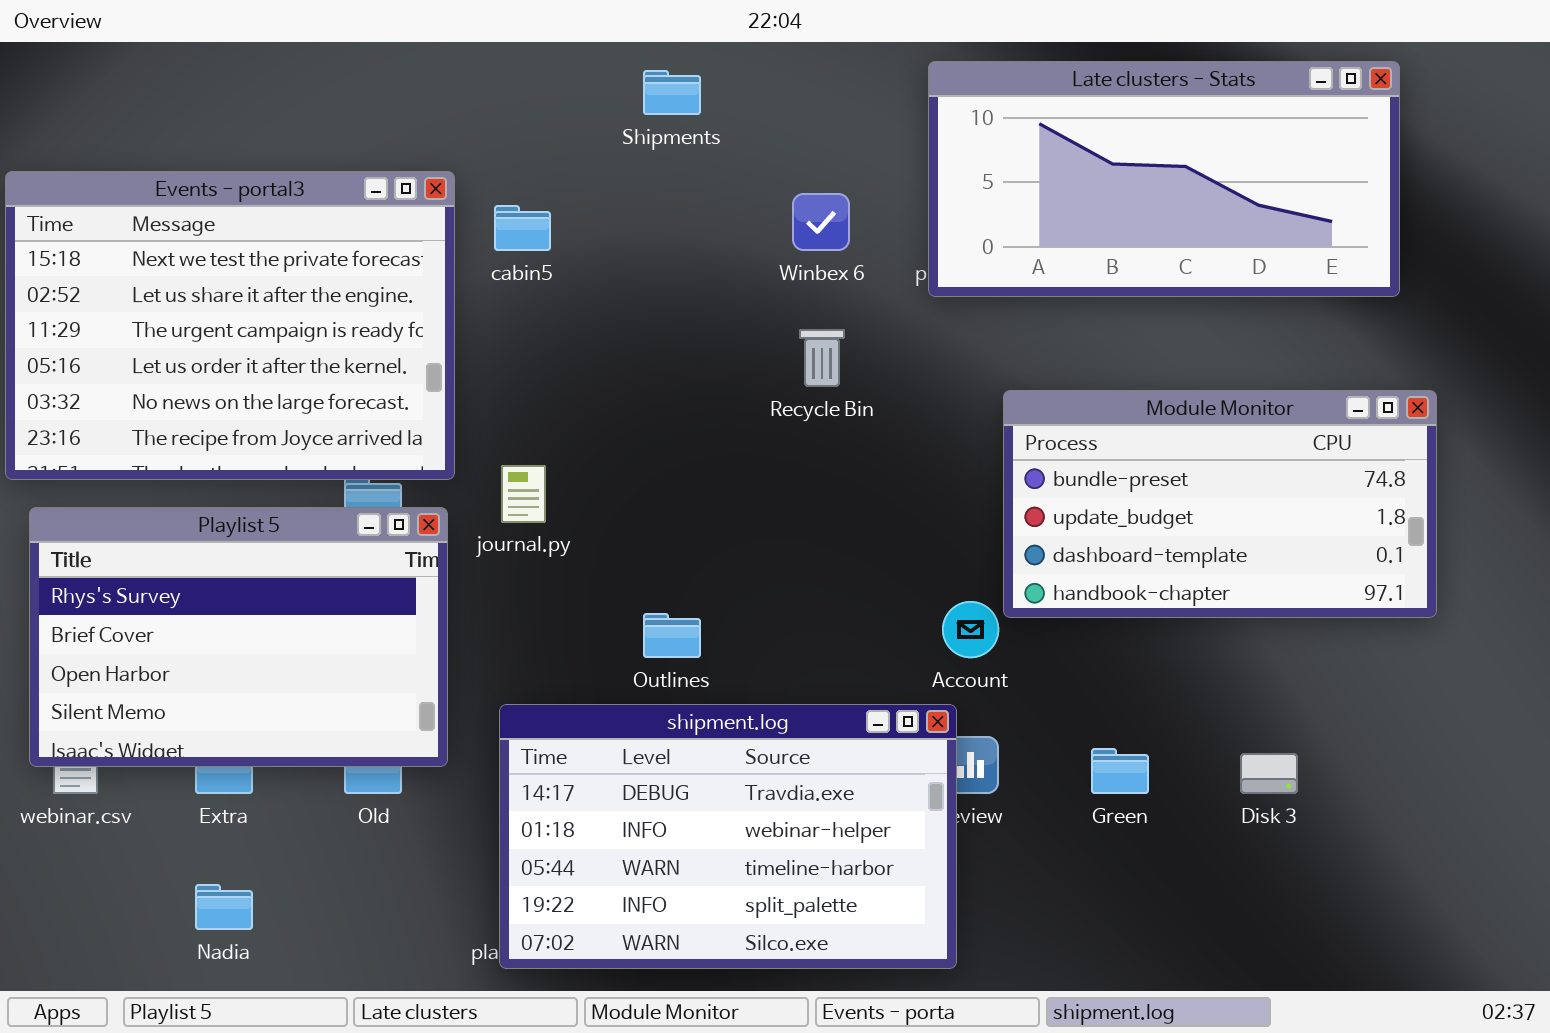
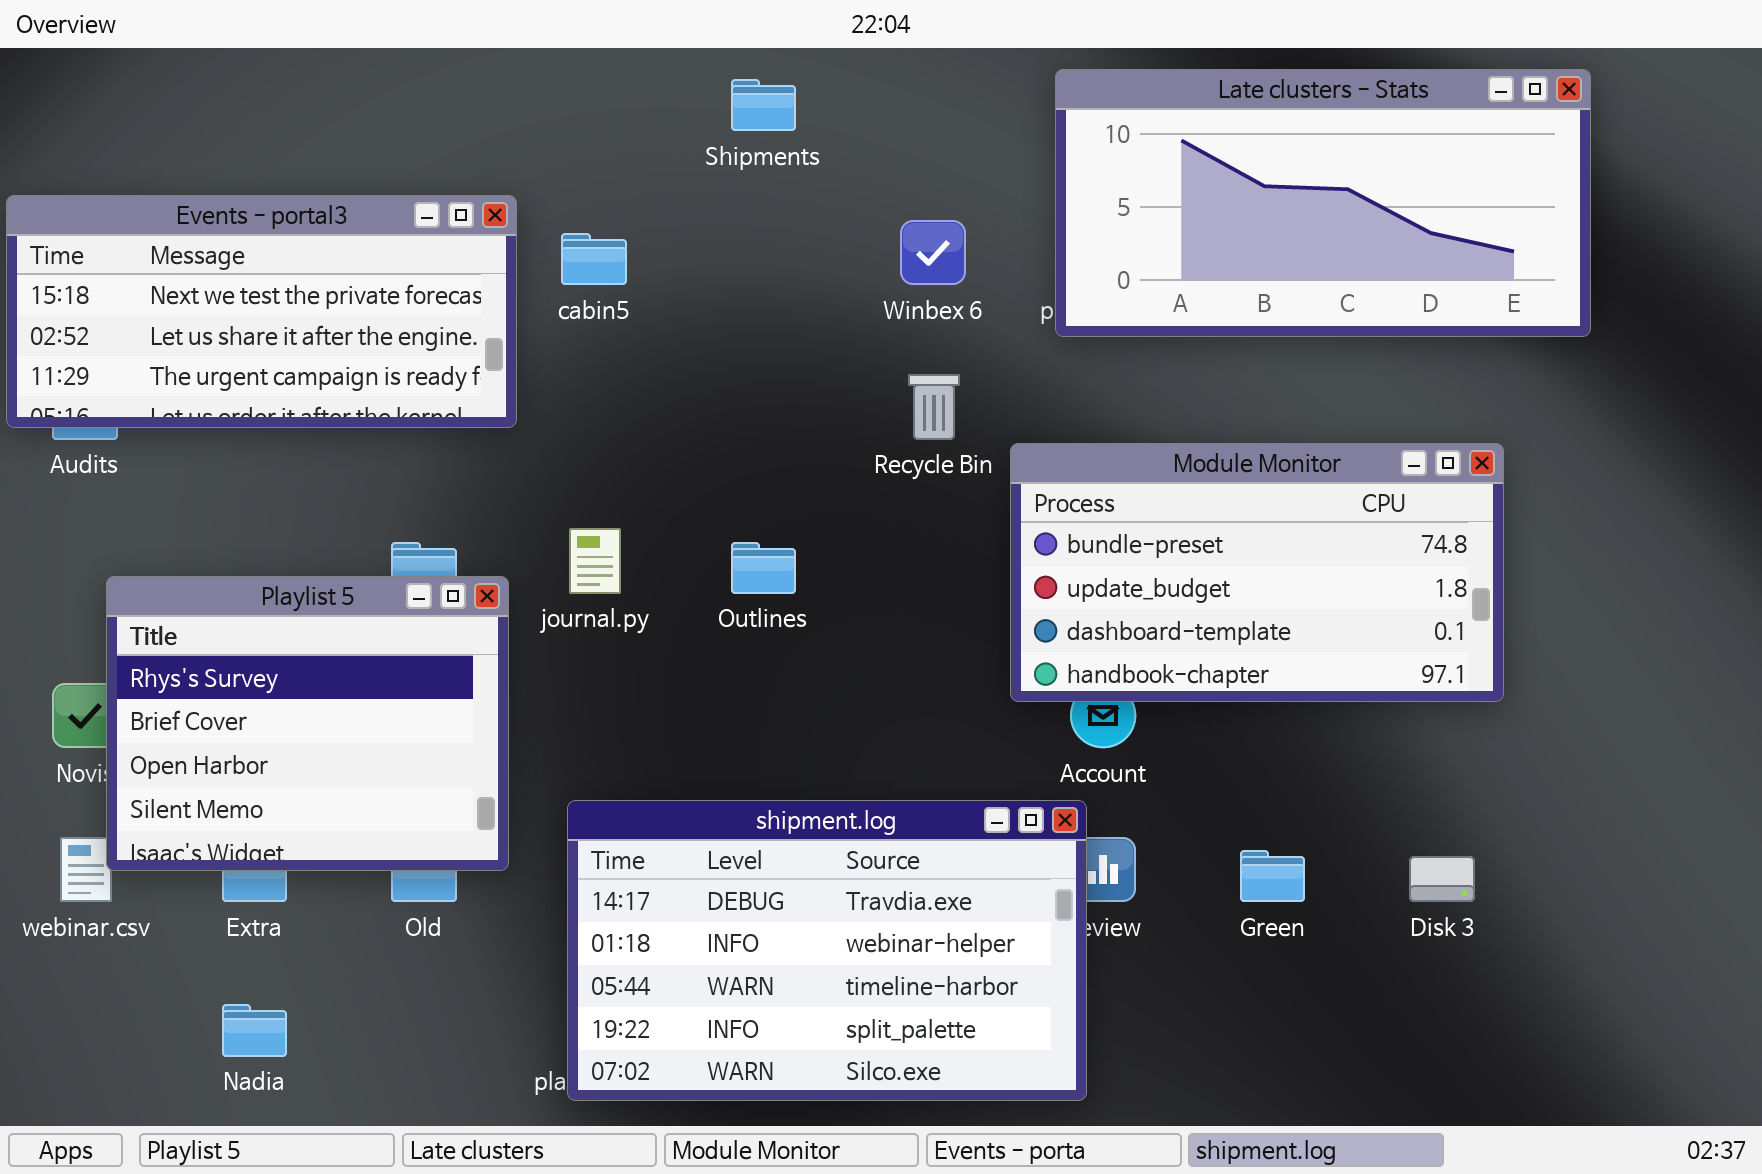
Events - portal3: [5,171,455,480] -> [6,195,517,428], resized
Module Monitor: [1003,390,1437,618] -> [1010,443,1504,702], moved
Playlist 5: [29,507,448,767] -> [106,576,509,871], resized
Outlines: [643,613,701,658] -> [731,542,796,594], moved

